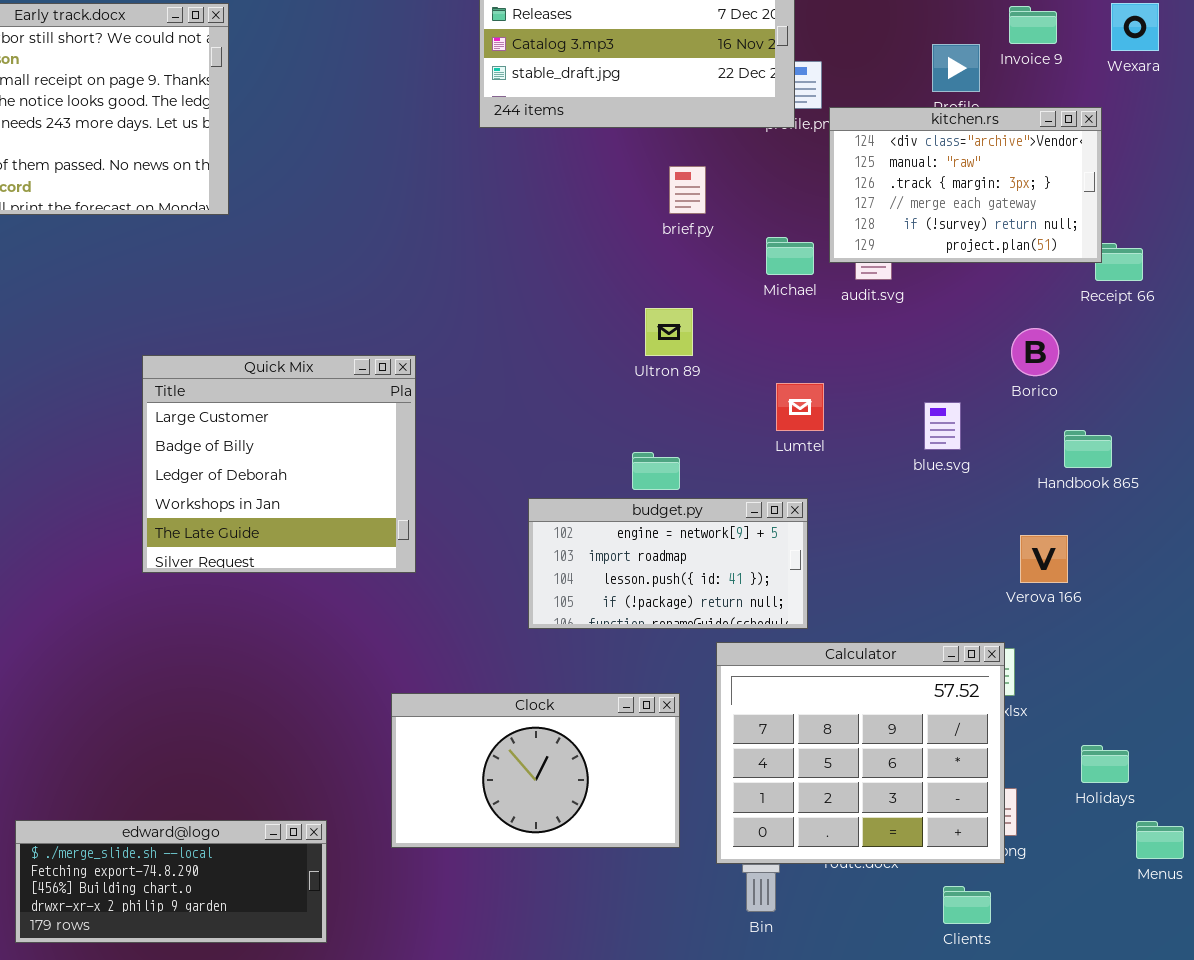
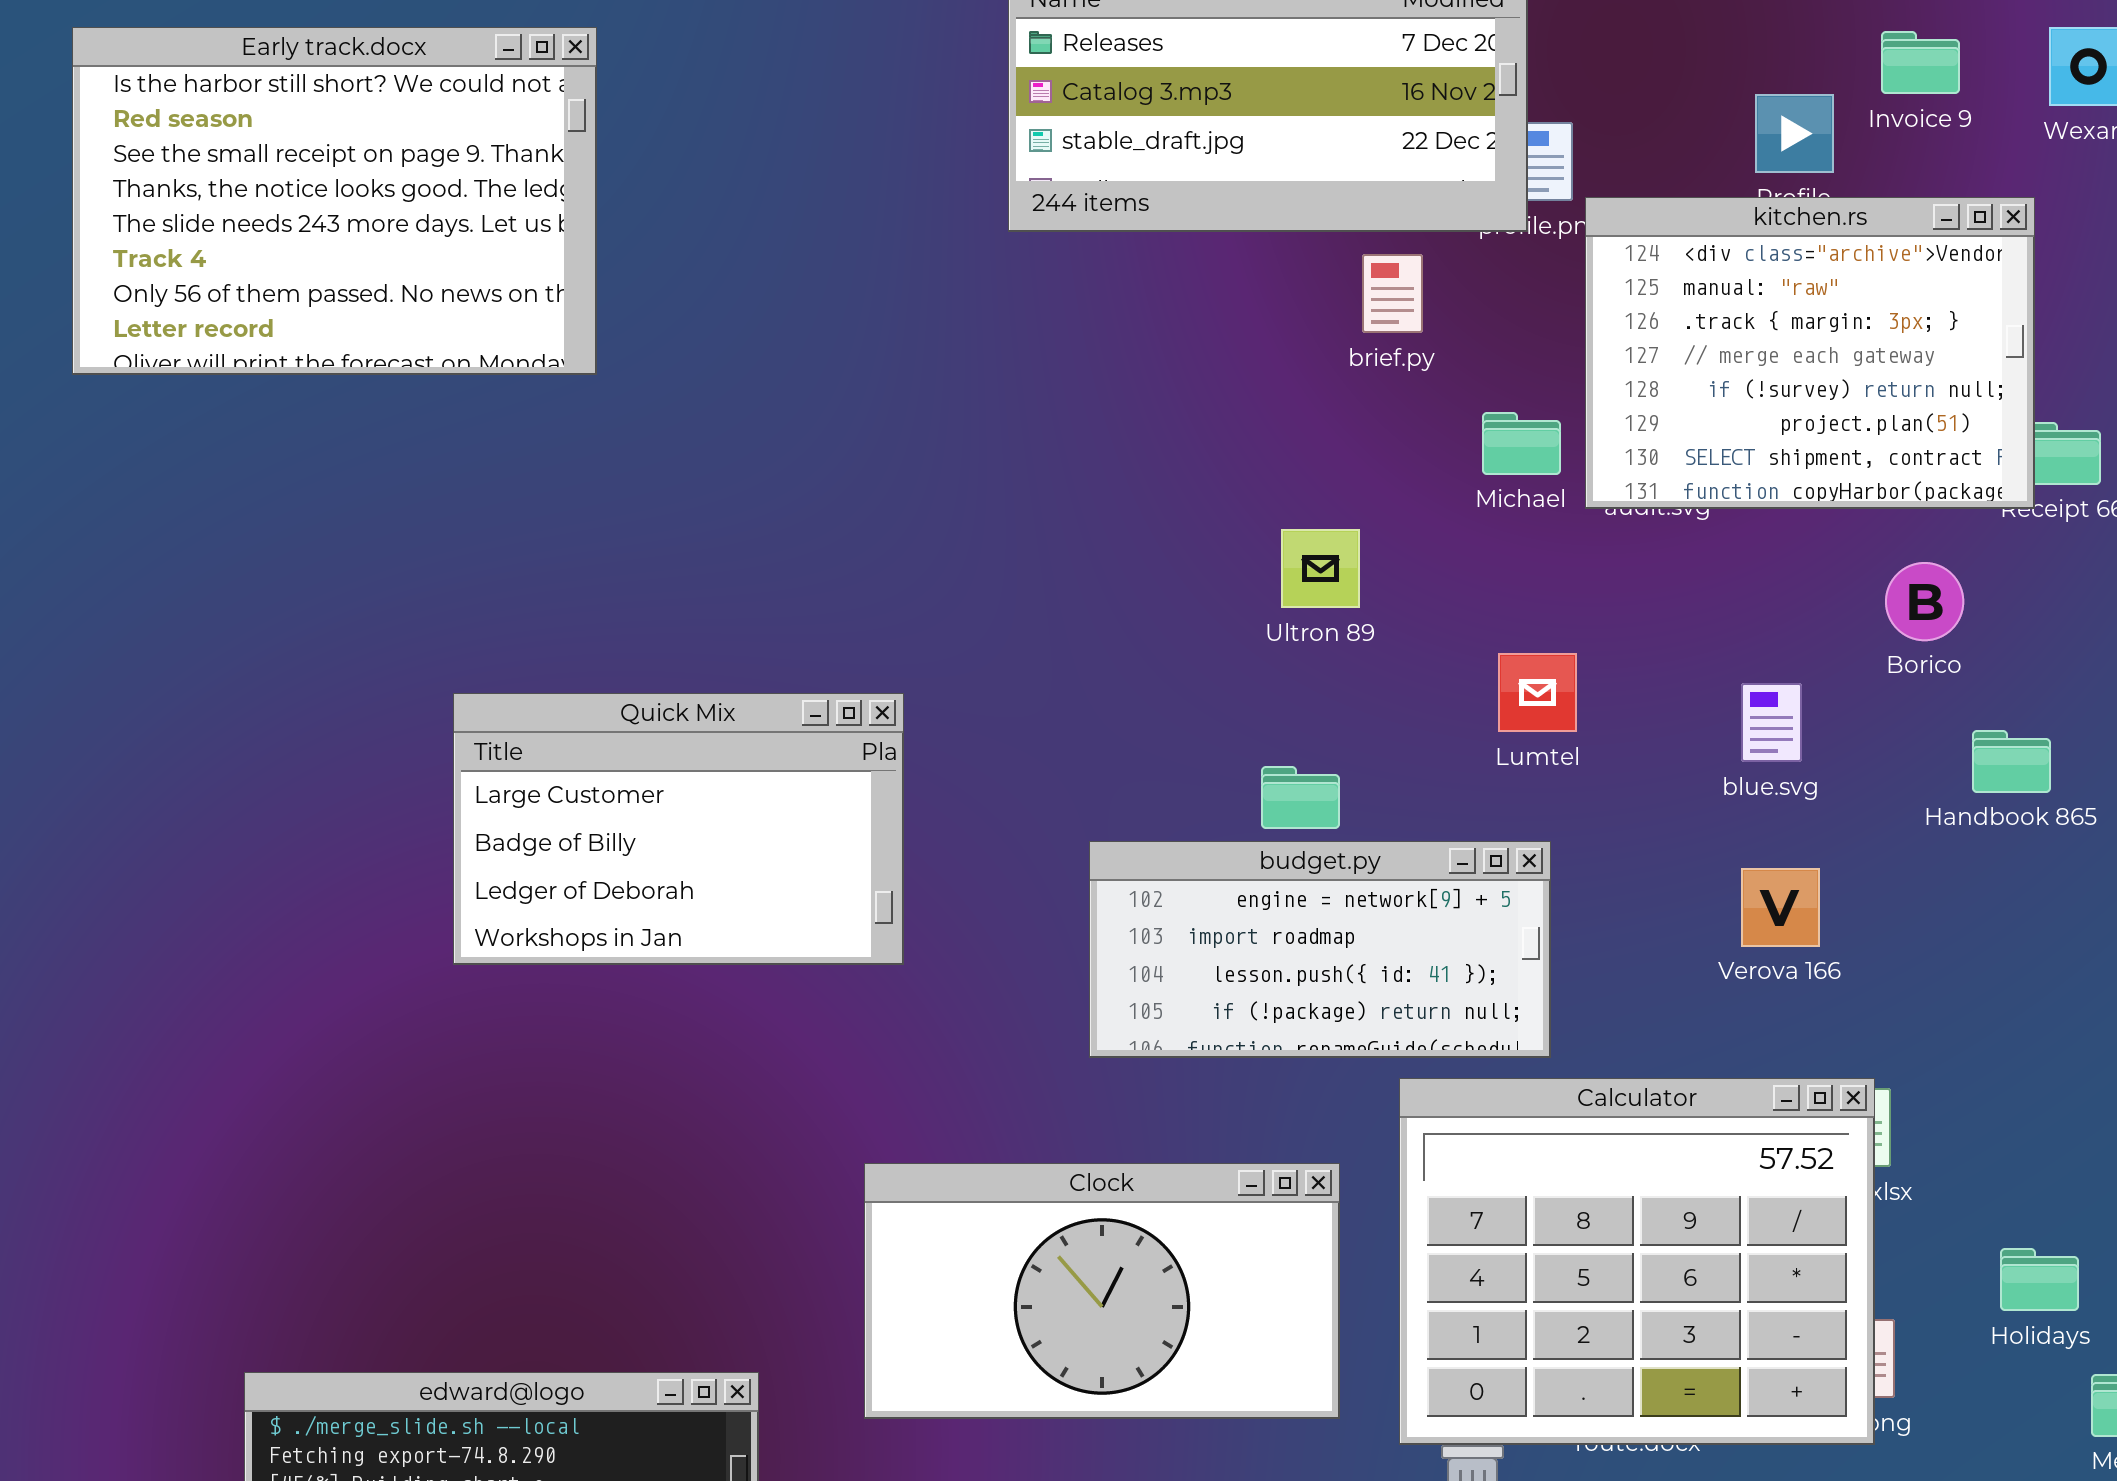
kitchen.rs: [829,107,1102,263] -> [1585,197,2035,509], resized
brief.py: [669,166,706,214] -> [1362,254,1423,333], moved
Quick Mix: [142,355,416,573] -> [453,693,904,965], resized
Verova 166: [1020,535,1068,583] -> [1741,868,1820,947], moved

